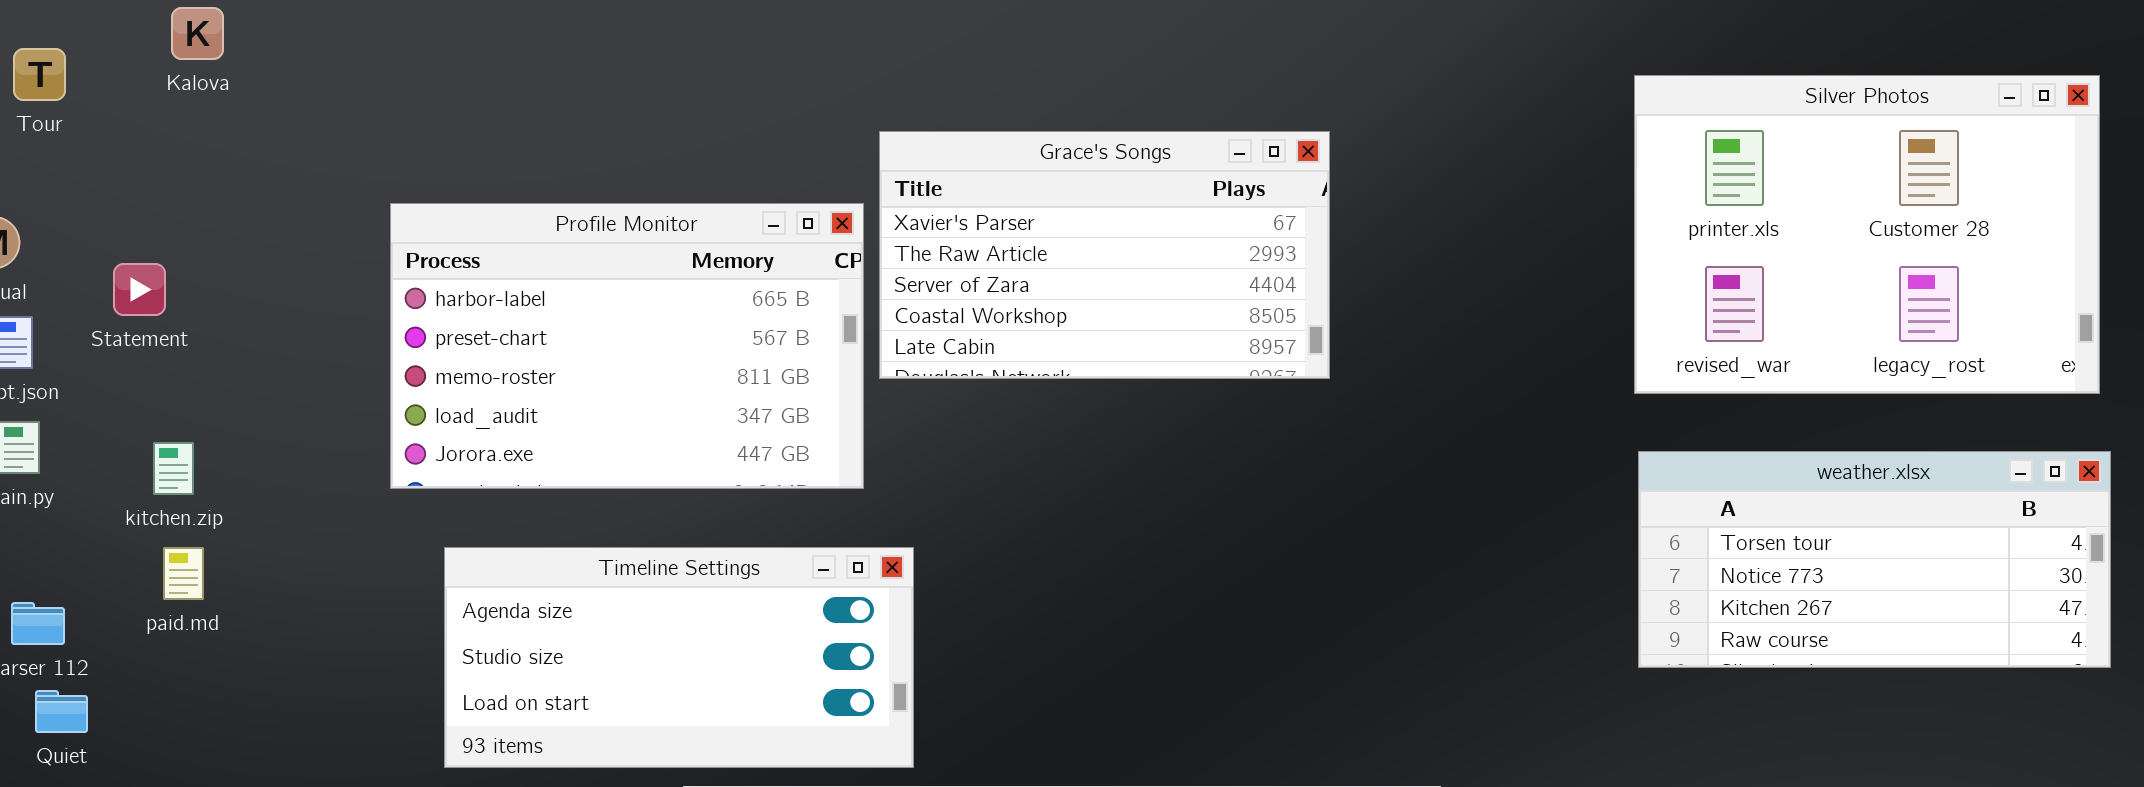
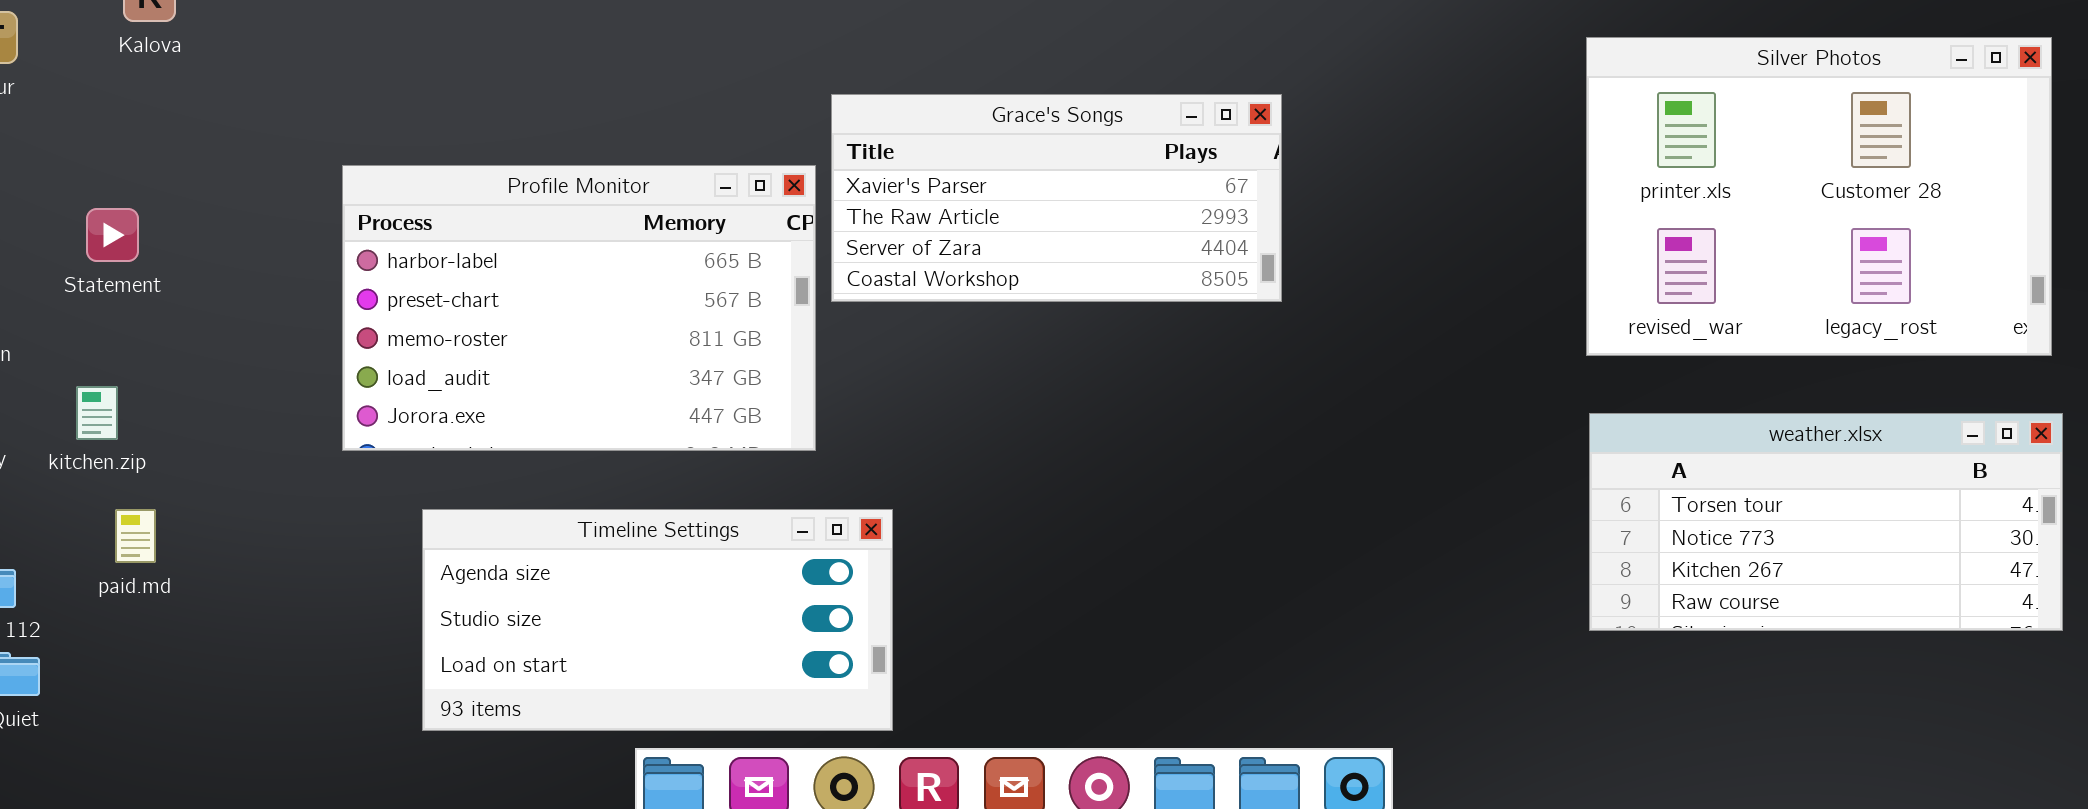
Grace's Songs: [879,131,1330,379] -> [831,94,1282,302], resized
Statement: [113,263,166,316] -> [86,208,139,262], moved
kitchen.zip: [153,442,194,495] -> [76,386,118,440], moved
Timeline Settings: [444,547,914,768] -> [422,509,893,731], moved

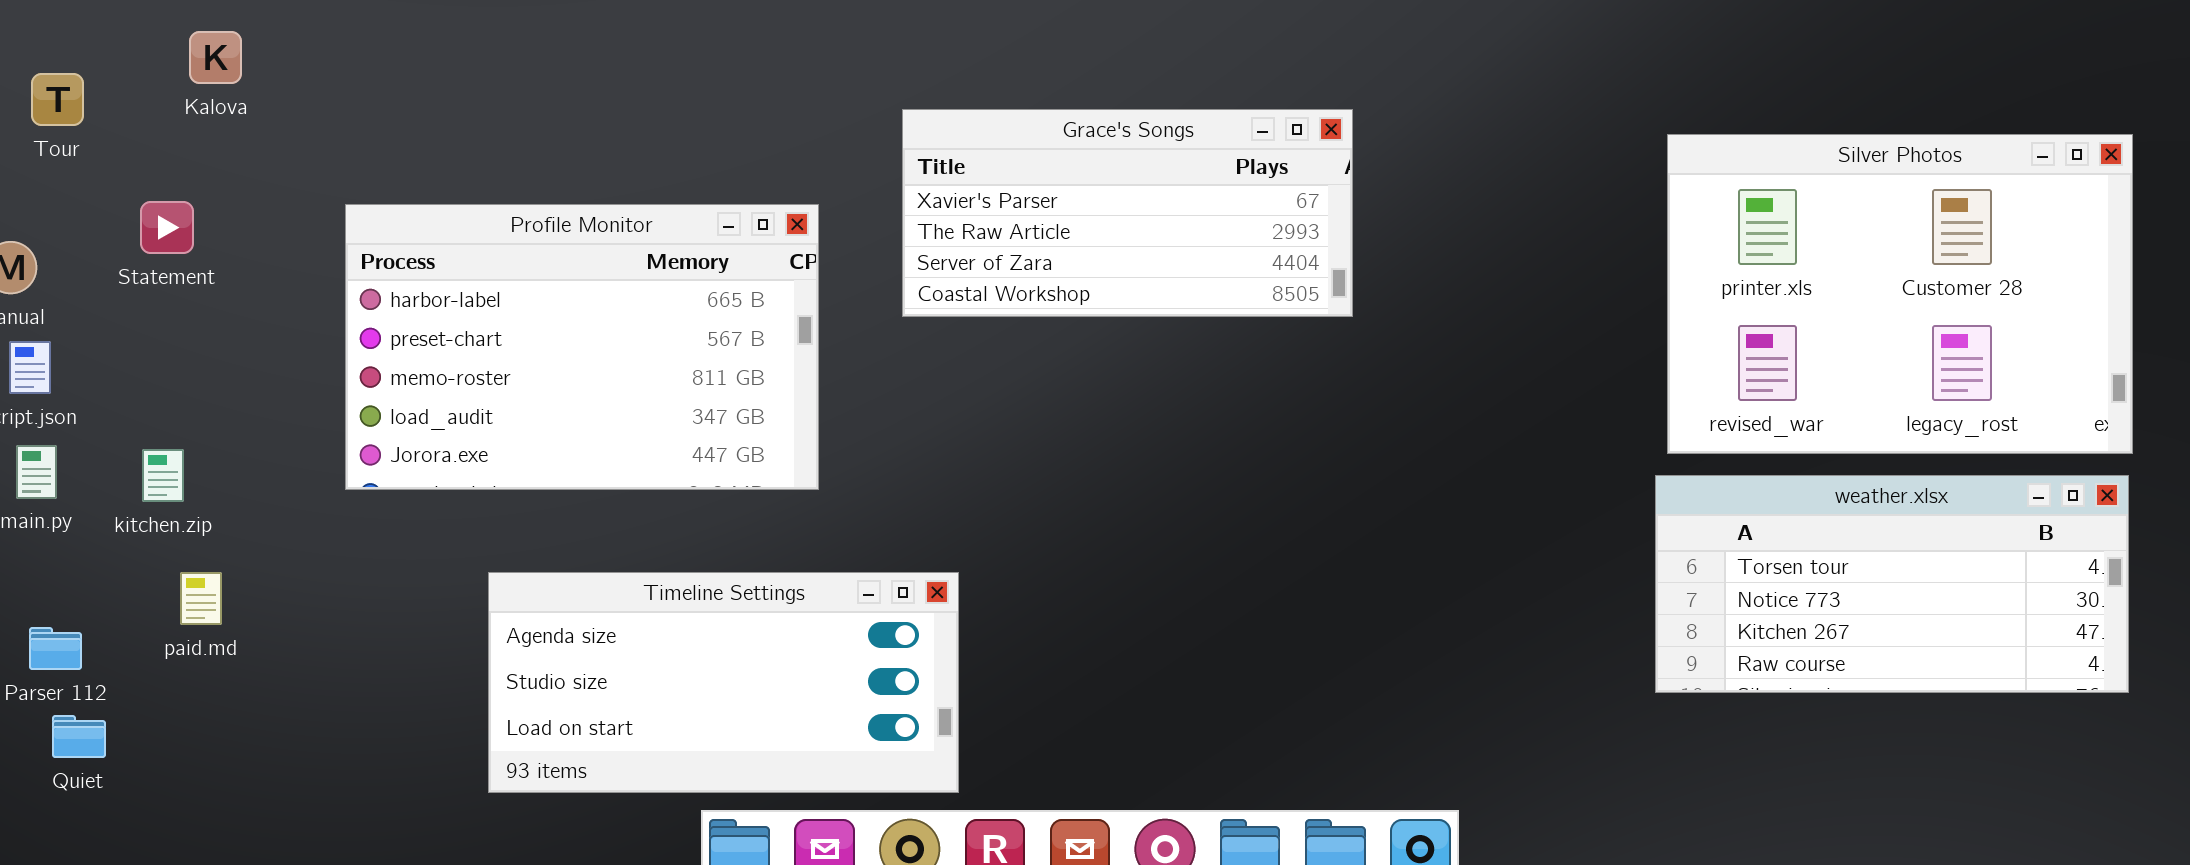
Silver Photos: [1586,37,2052,356] -> [1667,134,2133,454], moved
Grace's Songs: [831,94,1282,302] -> [902,109,1353,317], moved
Profile Monitor: [342,165,816,451] -> [345,204,819,490], moved
Statement: [86,208,139,262] -> [140,201,194,254], moved

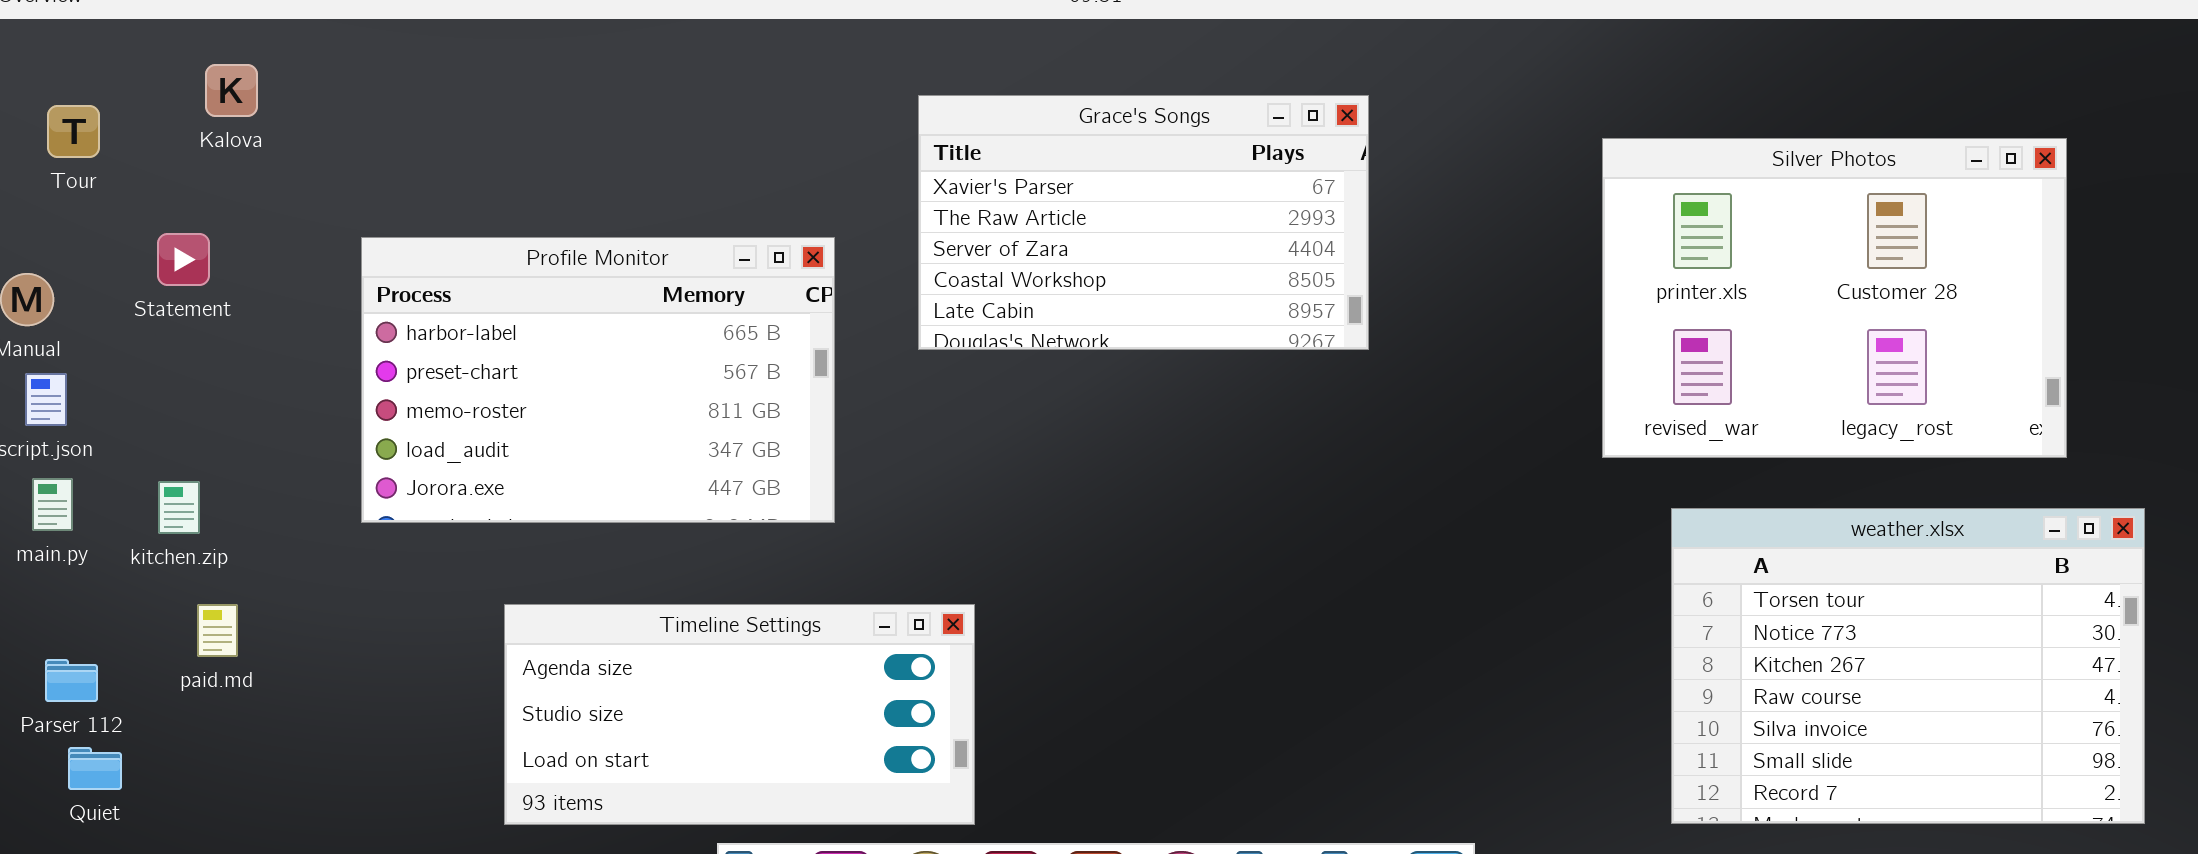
Grace's Songs: [902,109,1353,317] -> [918,95,1369,350], resized
Silver Photos: [1667,134,2133,454] -> [1602,138,2067,458], moved
weather.xlsx: [1655,475,2129,693] -> [1671,508,2145,824], resized

